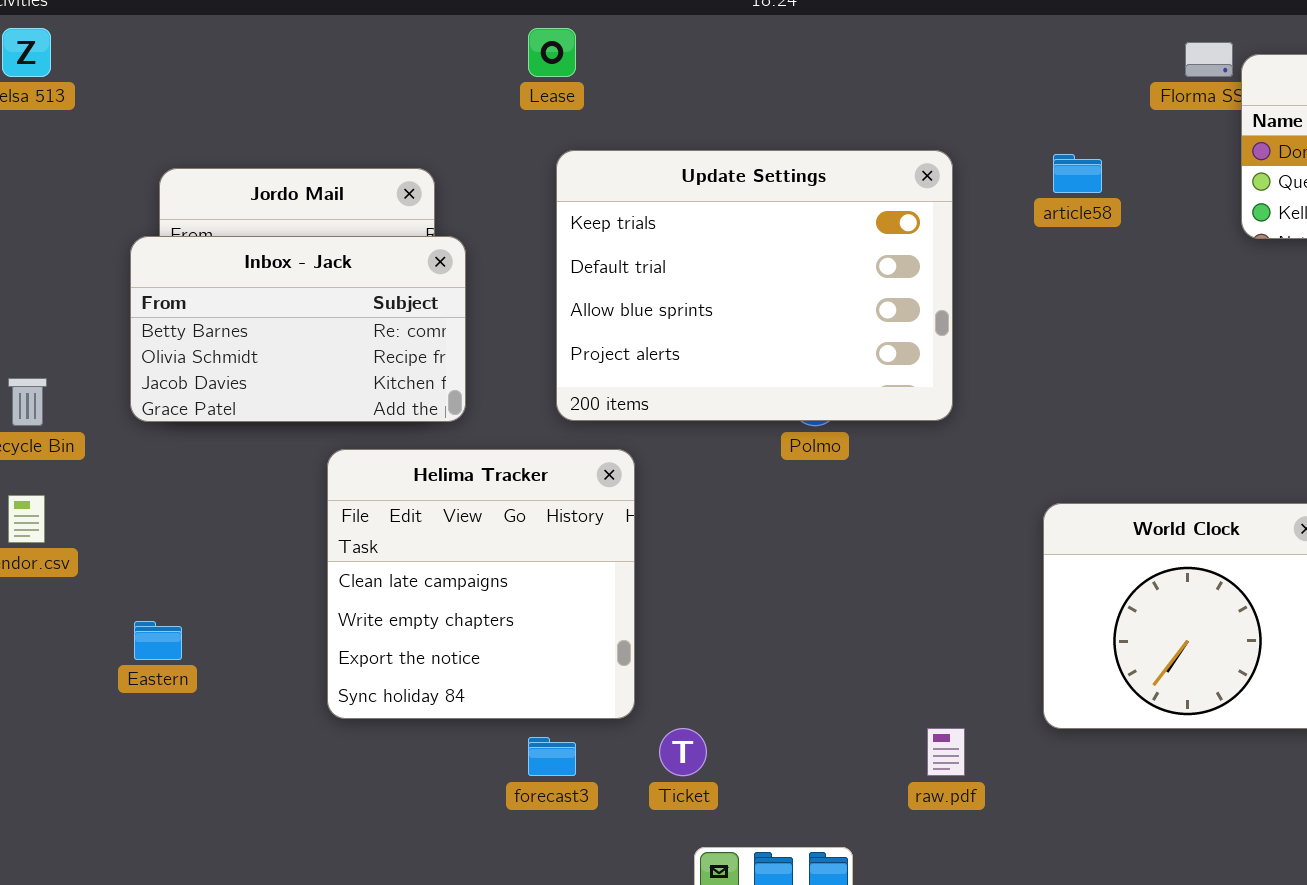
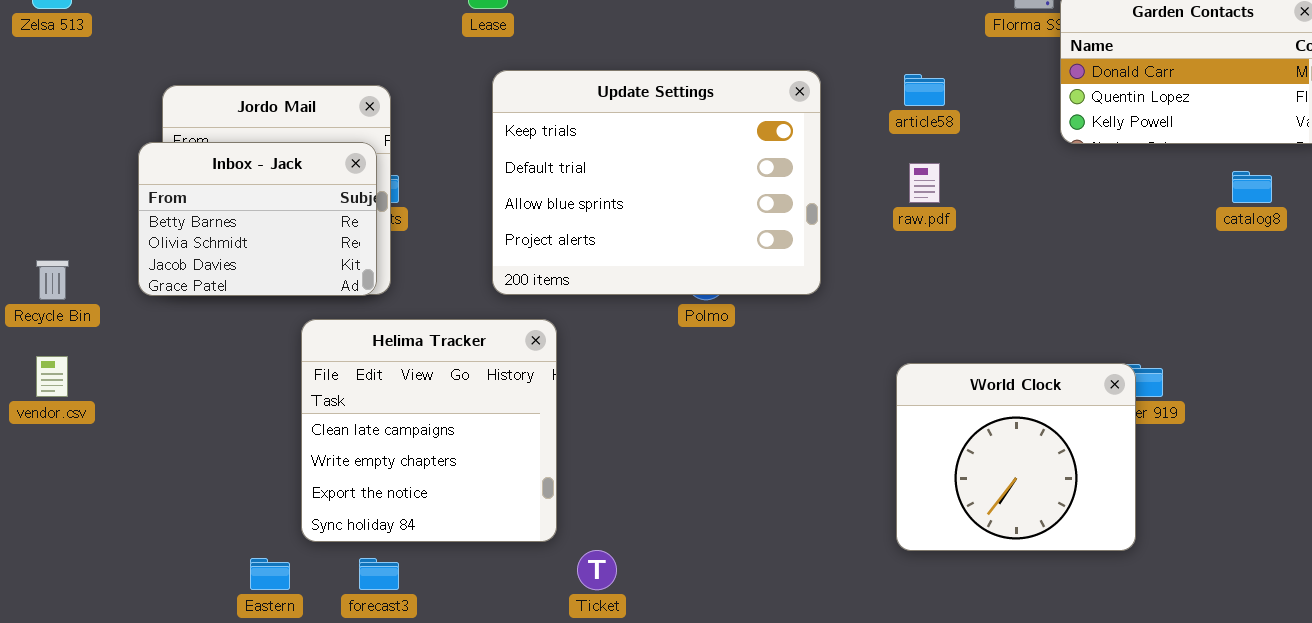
Inbox - Jack: [130,236,466,422] -> [138,142,377,296], resized
Eastern: [134,621,182,660] -> [250,558,290,590], moved
raw.pdf: [927,728,965,776] -> [909,163,940,203], moved
forecast3: [528,737,576,776] -> [359,558,399,590], moved

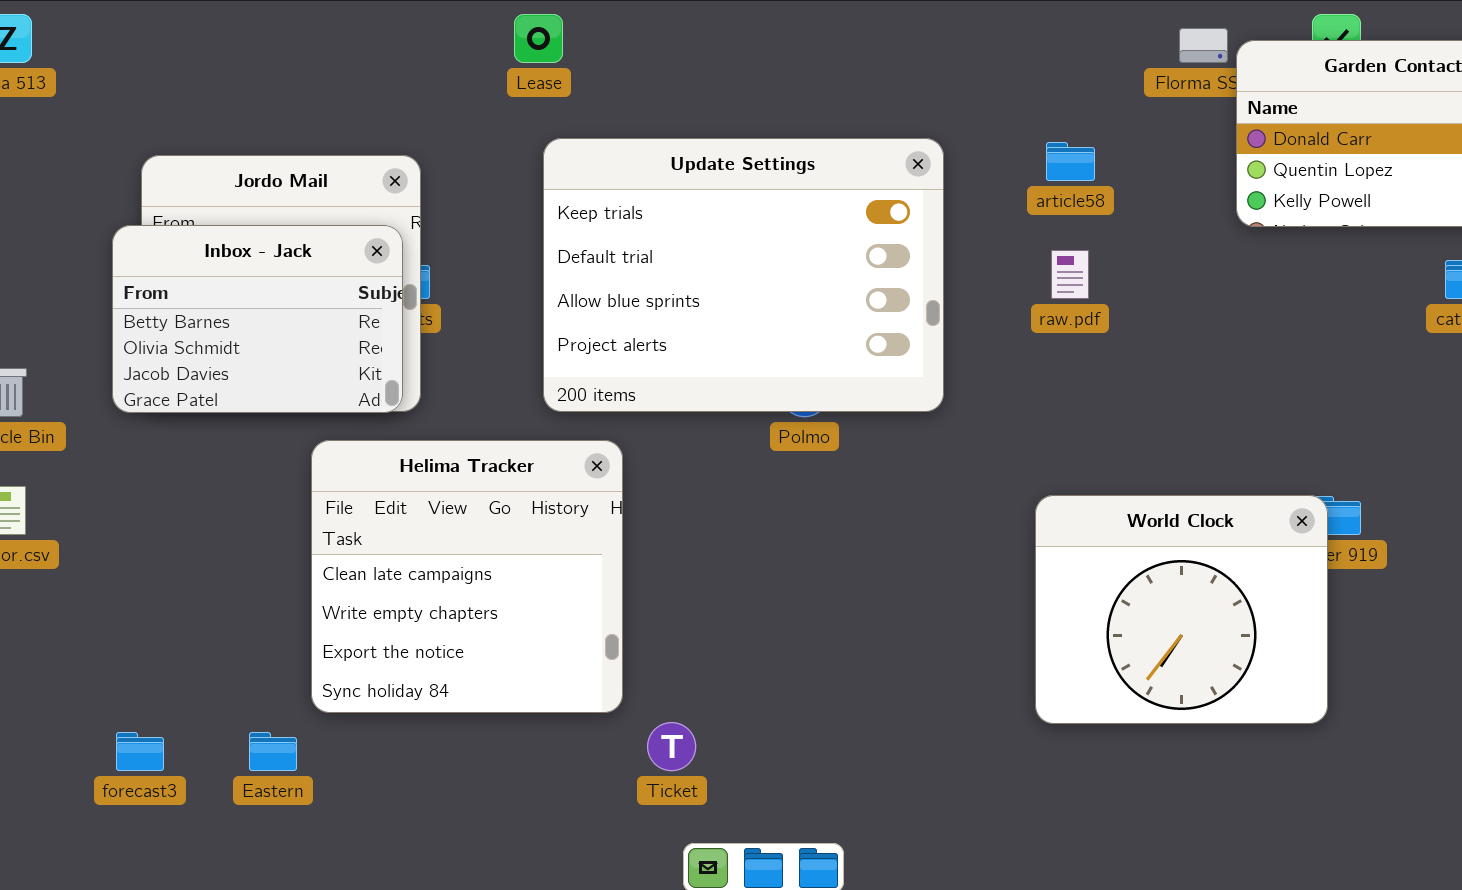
forecast3: [359,558,399,590] -> [116,732,164,771], moved

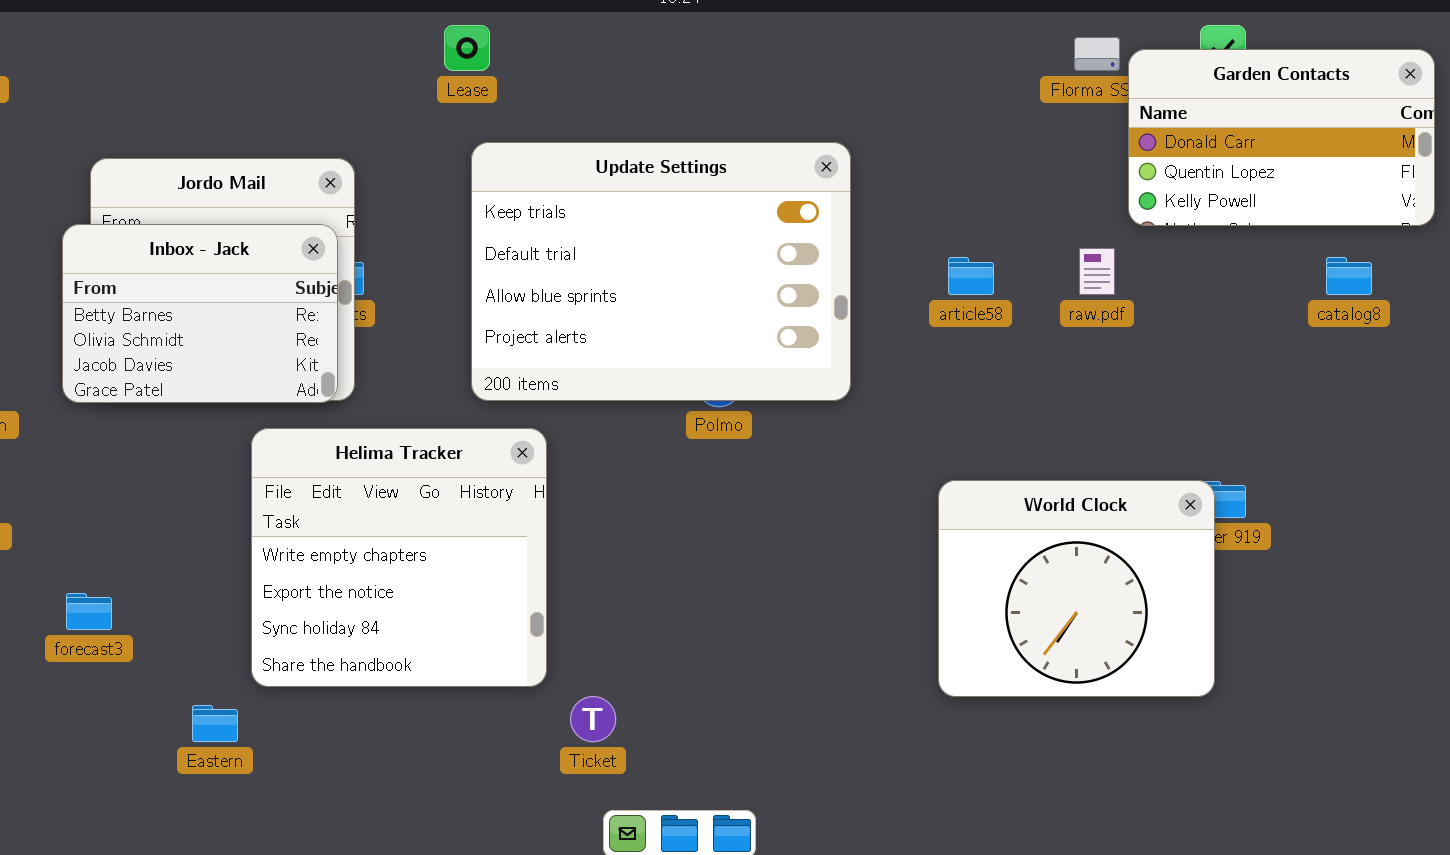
article58: [1046,142,1095,181] -> [948,257,994,295], moved
raw.pdf: [1051,250,1089,299] -> [1079,248,1115,295], moved
Helima Tracker: [311,440,623,713] -> [251,428,547,687], scrolled down 1 row
forecast3: [116,732,164,771] -> [66,593,112,630], moved

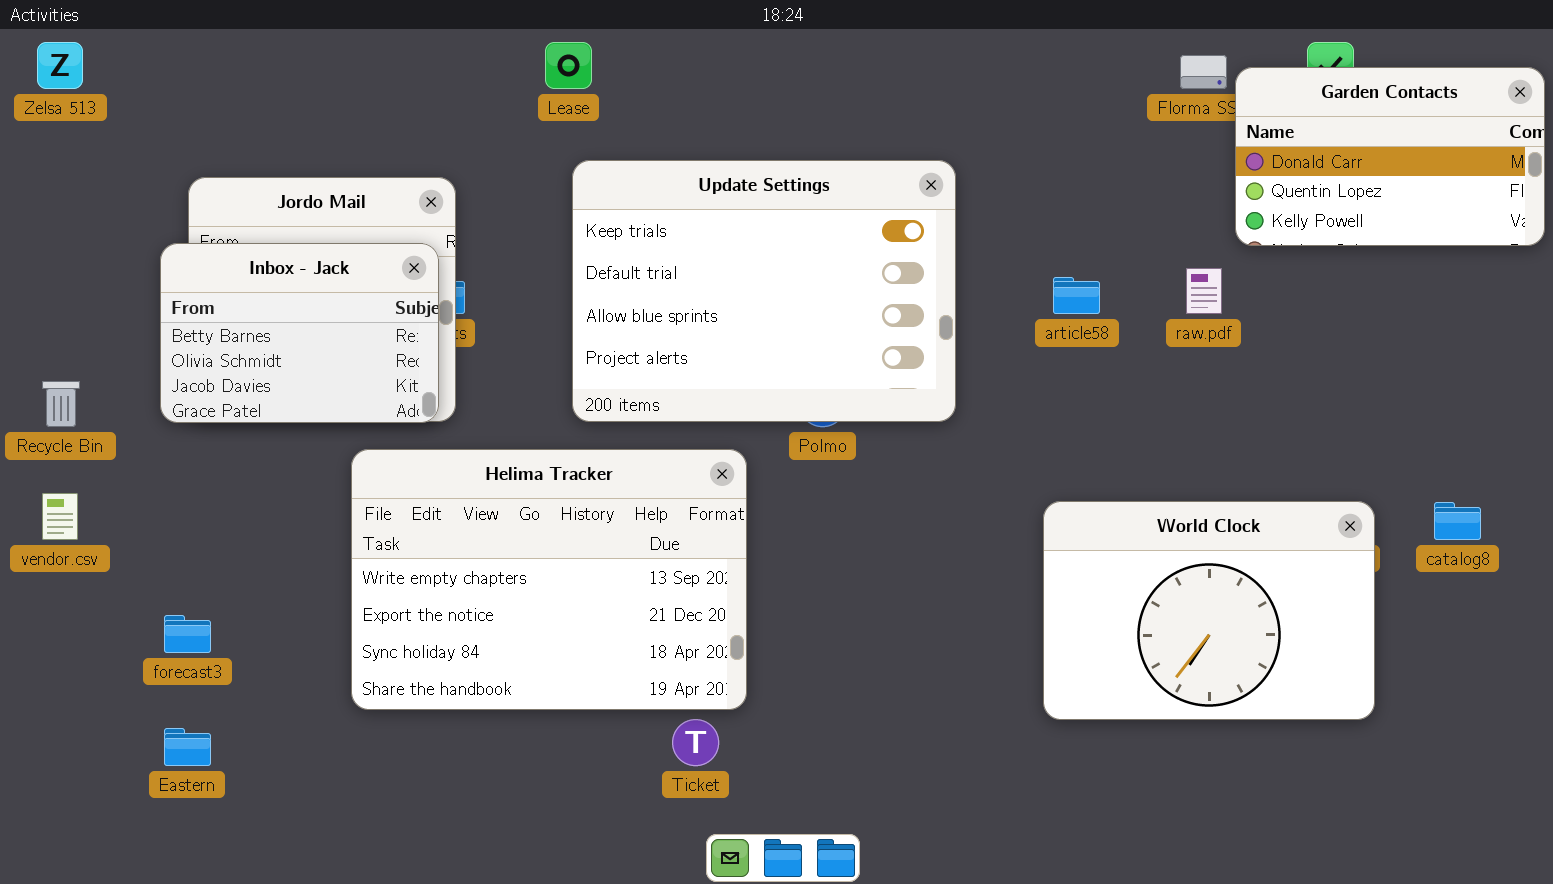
catalog8: [1326,257,1372,295] -> [1434,502,1481,540], moved
Helima Tracker: [251,428,547,687] -> [351,449,747,710], resized
World Clock: [938,480,1215,697] -> [1043,501,1375,720], resized
Eastern: [192,705,238,742] -> [164,728,211,766], moved

